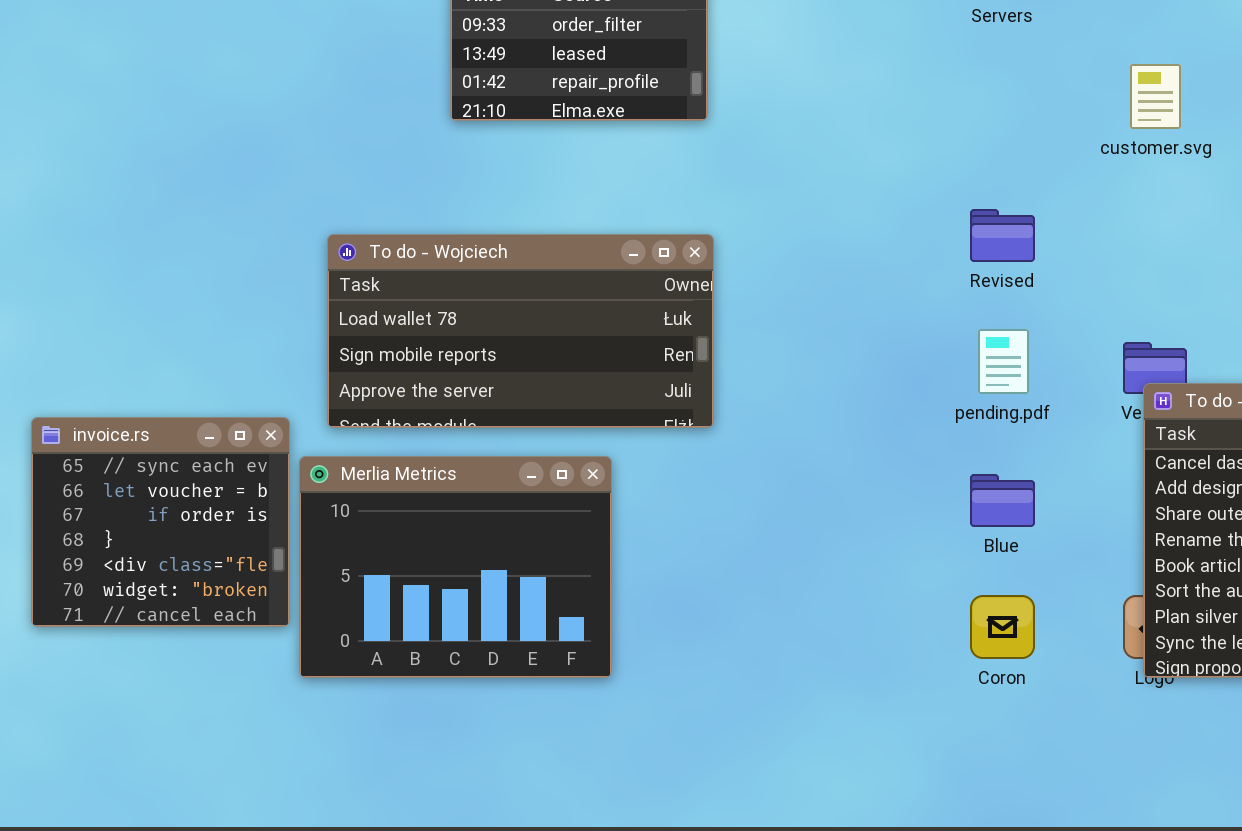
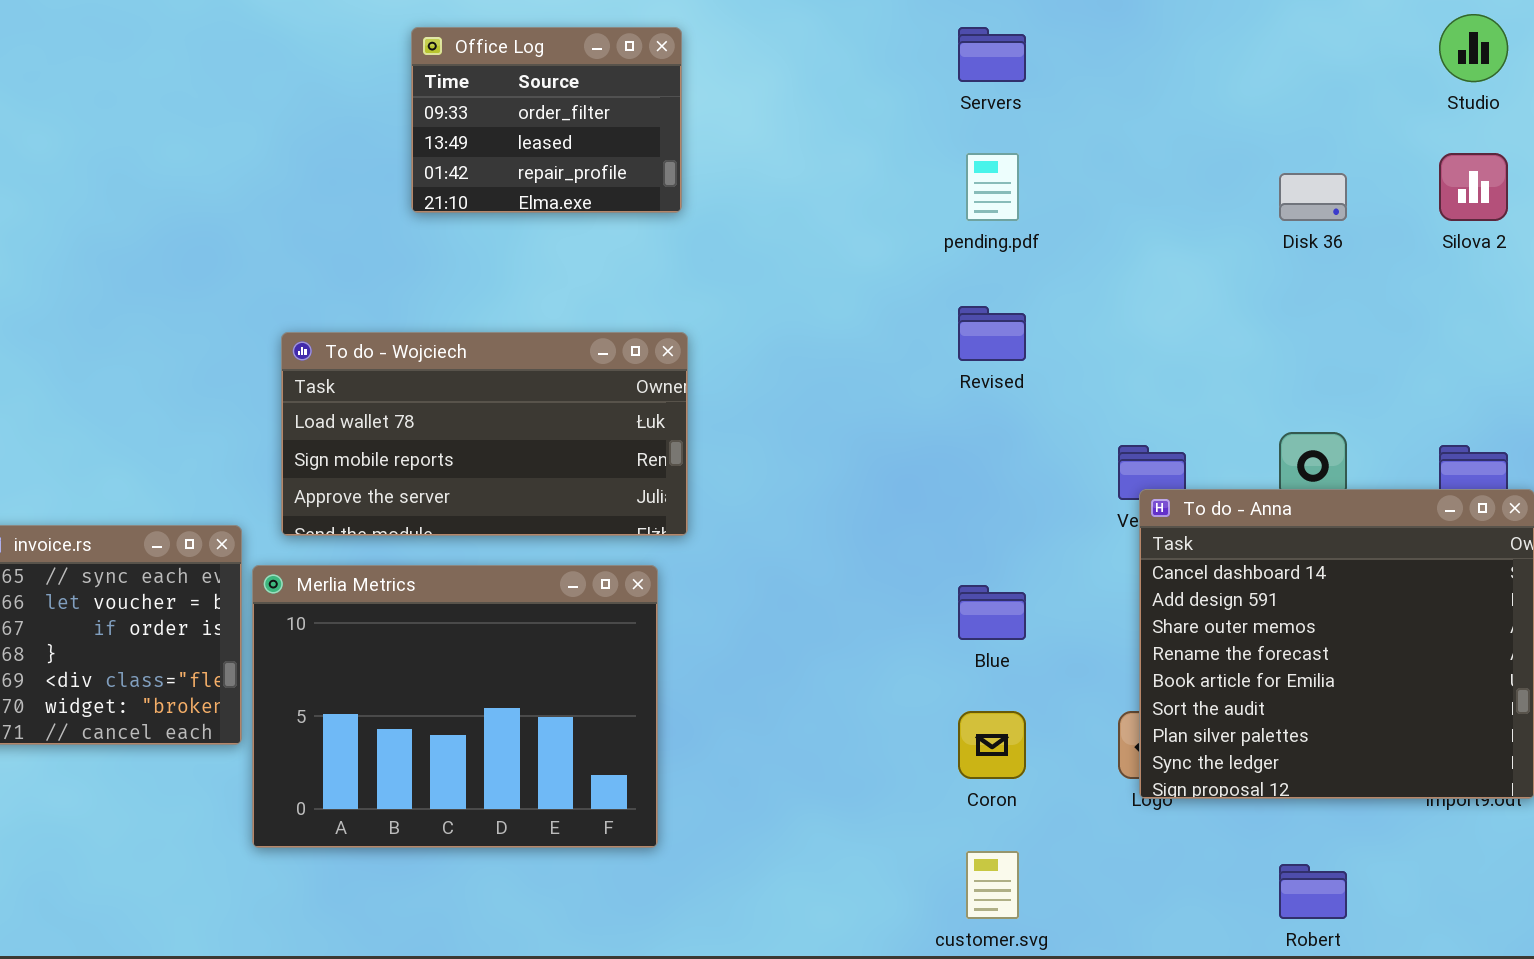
customer.svg: [1130,64,1181,129] -> [966,851,1019,919], moved
pending.pdf: [978,329,1029,394] -> [966,153,1019,221], moved
Merlia Metrics: [299,456,612,678] -> [252,565,658,848], resized

